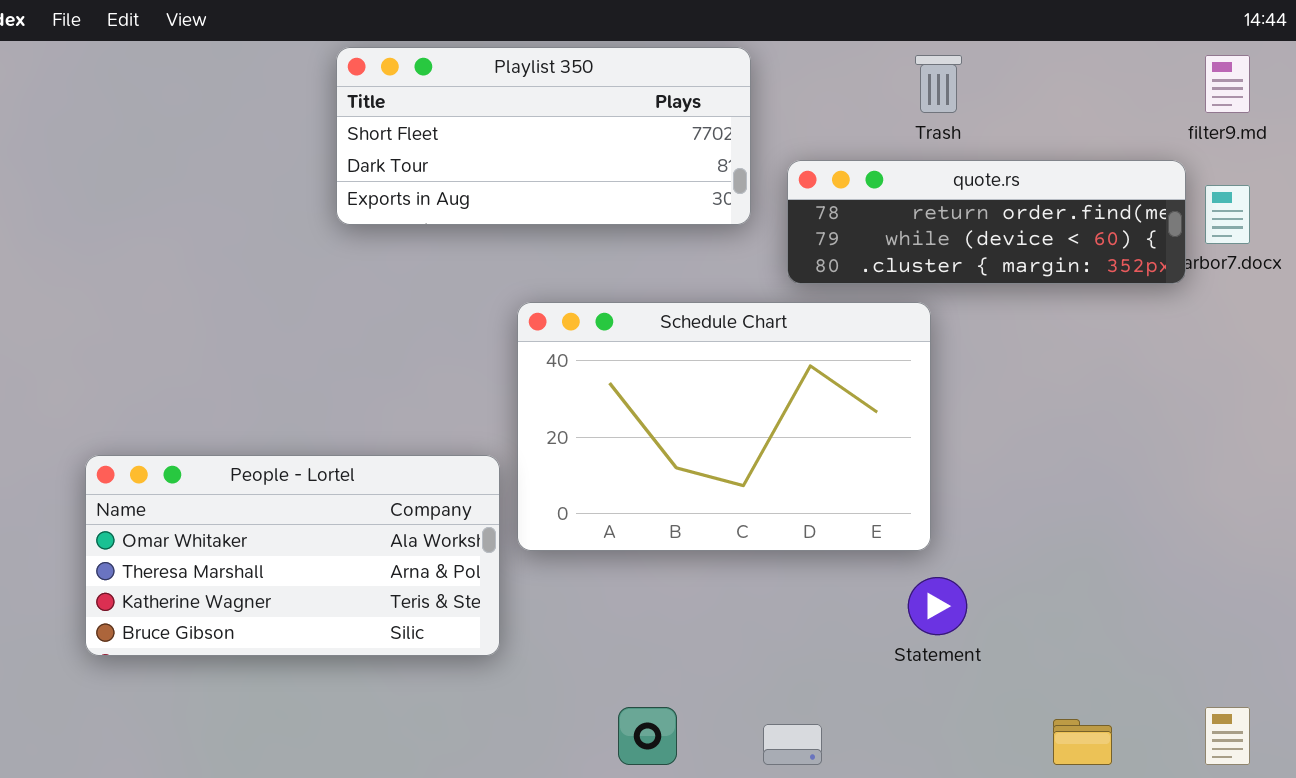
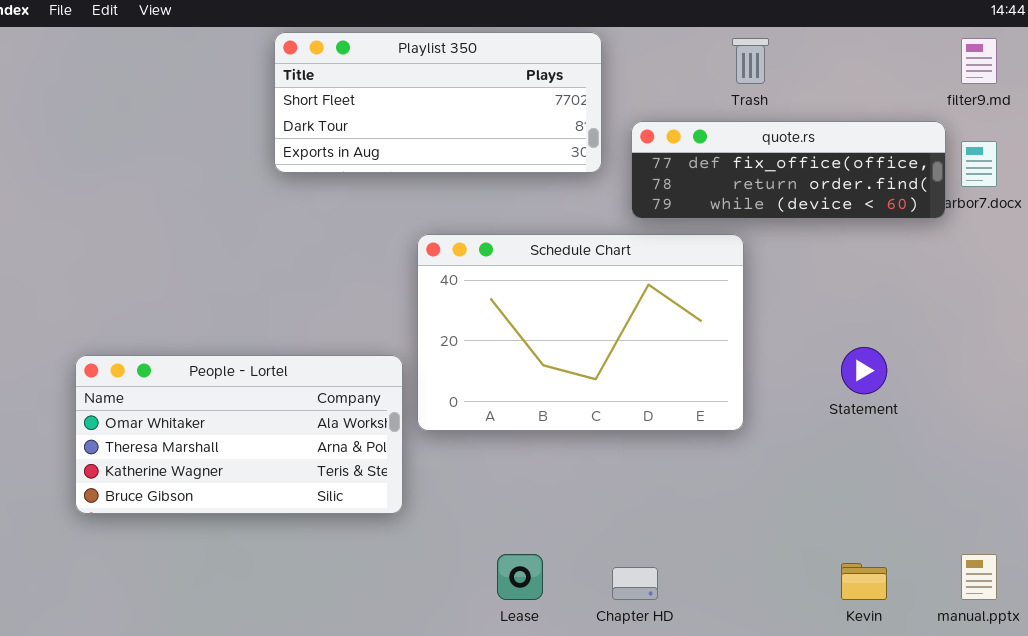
quote.rs: [787,160,1186,284] -> [631,121,946,219], scrolled up 1 row
Statement: [908,577,967,635] -> [841,347,887,394], moved

